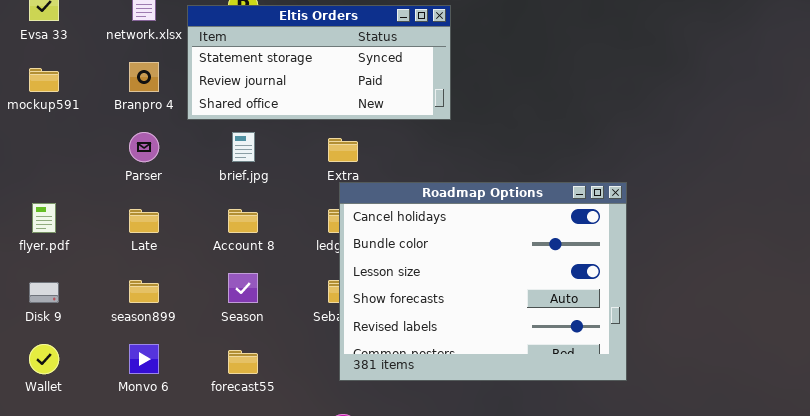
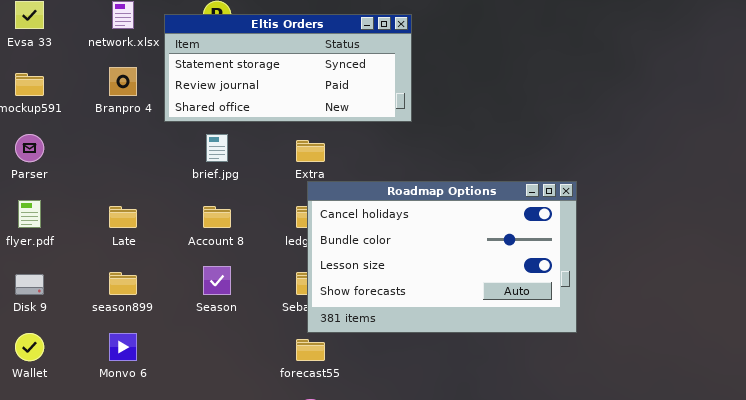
Parser: [129,132,159,162] -> [15,134,44,162], moved
Roadmap Options: [339,182,627,381] -> [307,181,577,333], resized
forecast55: [228,350,258,374] -> [296,339,325,361], moved

